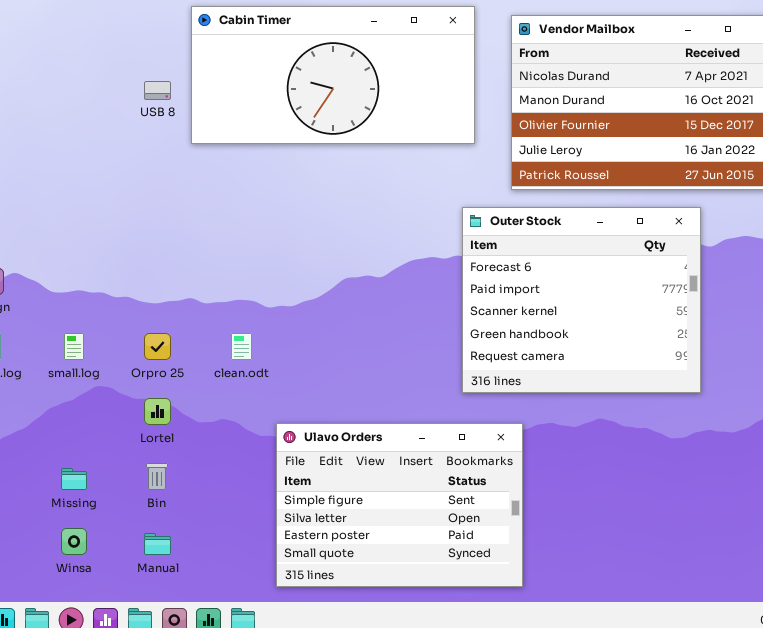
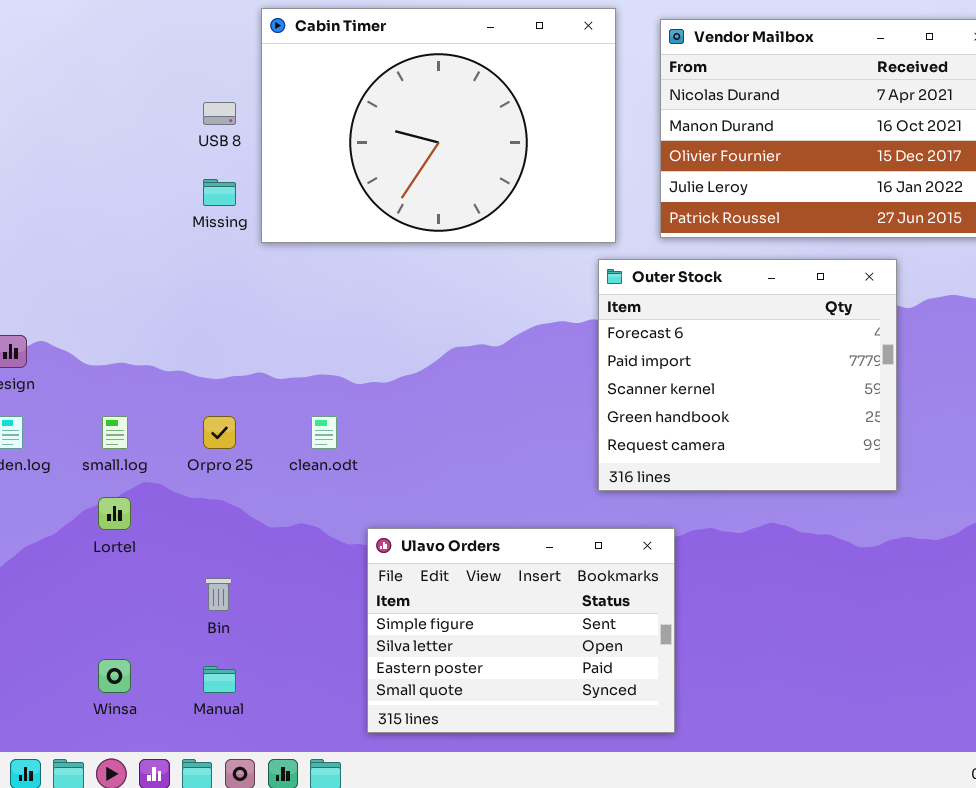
Cabin Timer: [191,6,475,144] -> [261,8,616,243], resized
Lortel: [144,398,171,425] -> [98,497,131,530], moved
Missing: [61,468,87,490] -> [203,179,236,206], moved

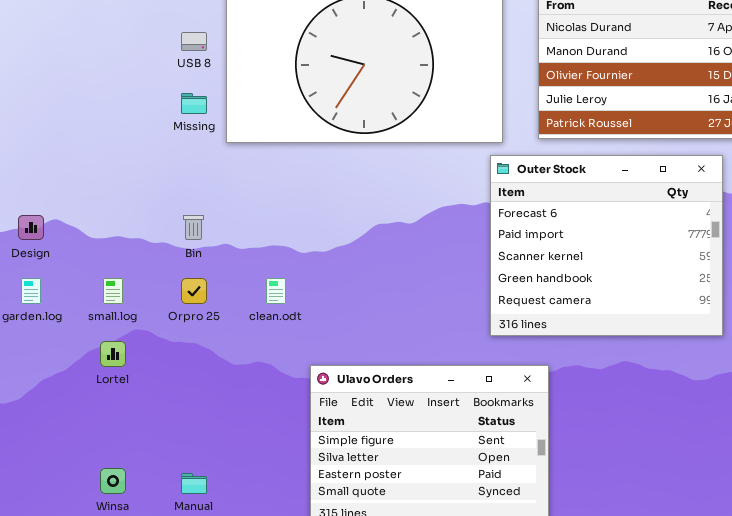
Bin: [205,578,232,611] -> [183,215,204,240], moved

